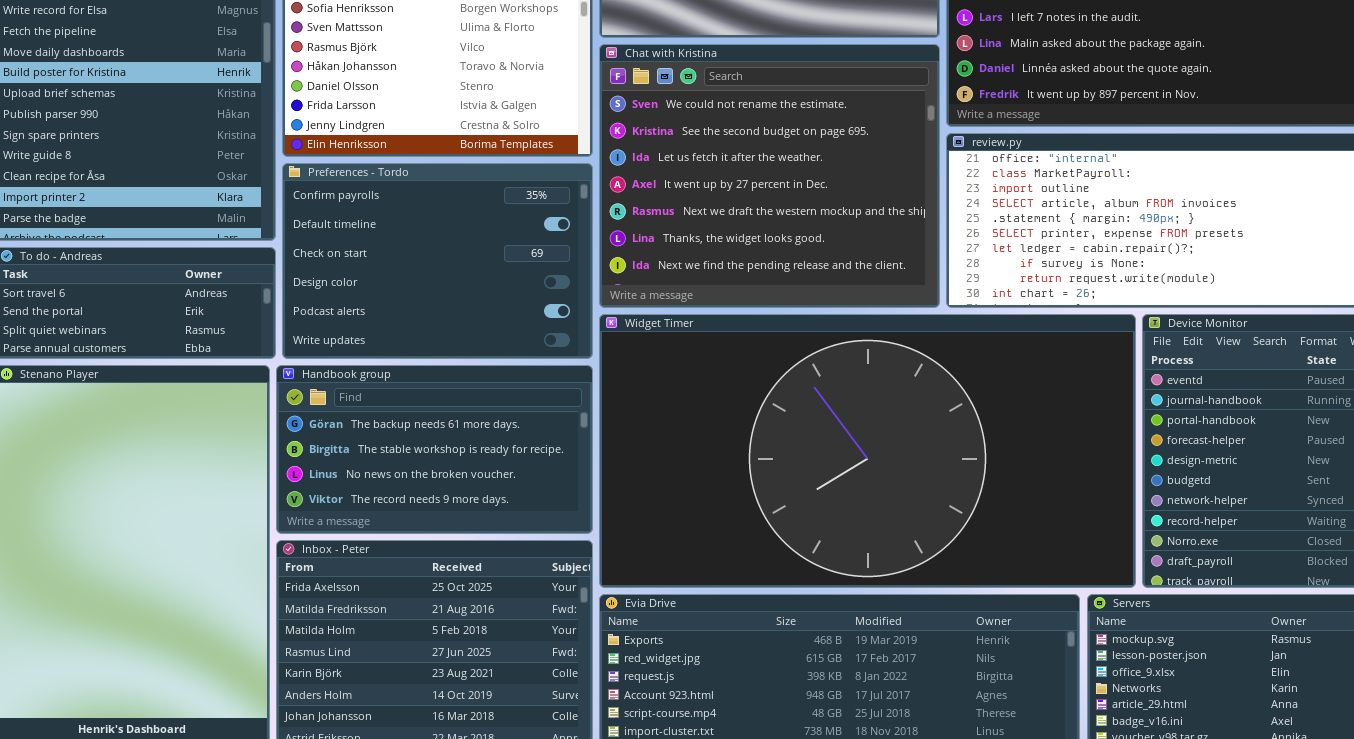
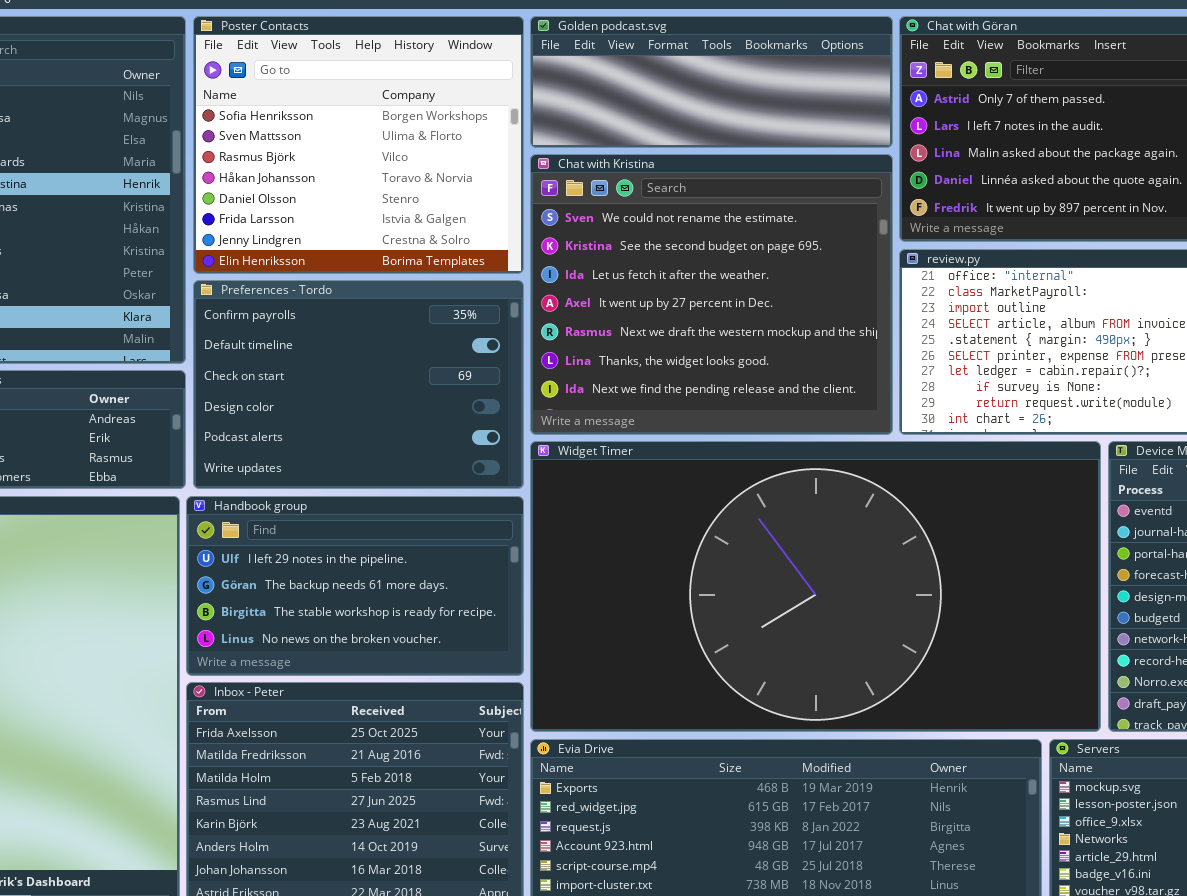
Handbook group: [276,365,593,534] -> [186,496,524,676], scrolled up 1 row

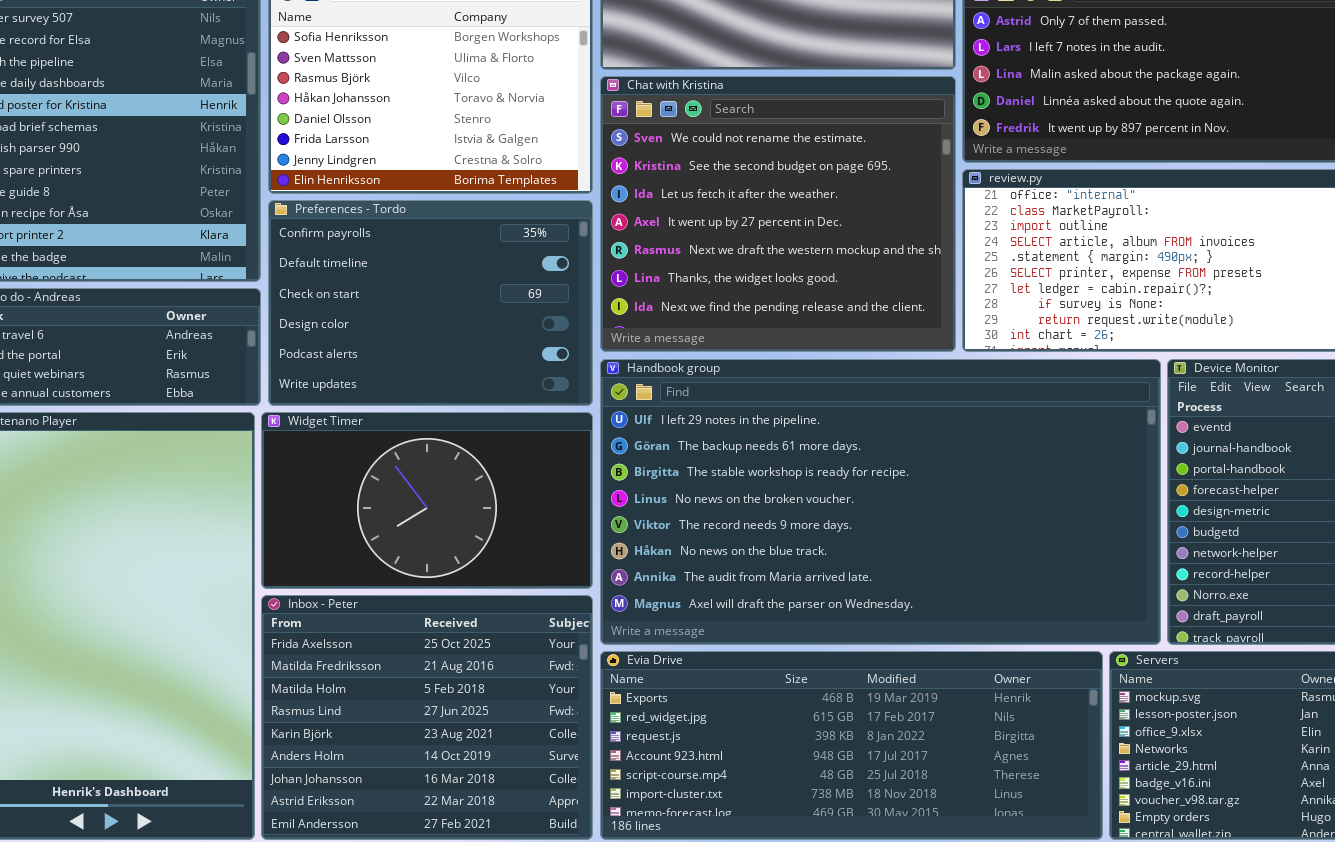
Widget Timer: [530,441,1101,732] -> [261,412,593,589], moved, resized
Handbook group: [186,496,524,676] -> [600,359,1161,645], moved, resized

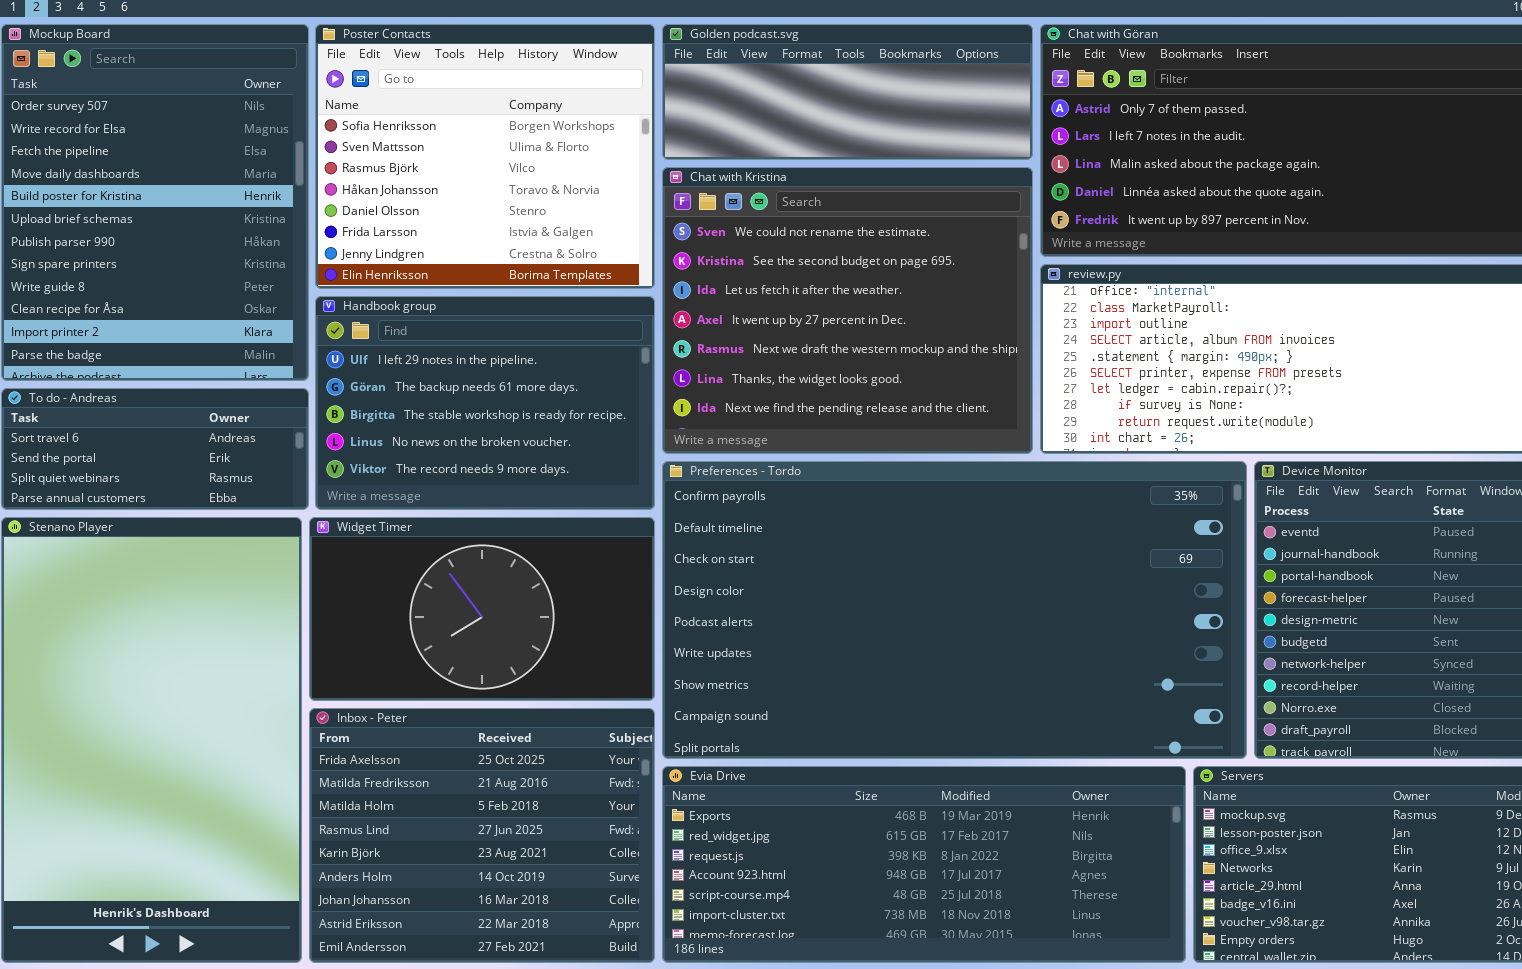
Preferences - Tordo: [268,200,593,406] -> [662,461,1247,759], moved, resized
Handbook group: [600,359,1161,645] -> [315,296,655,510], moved, resized

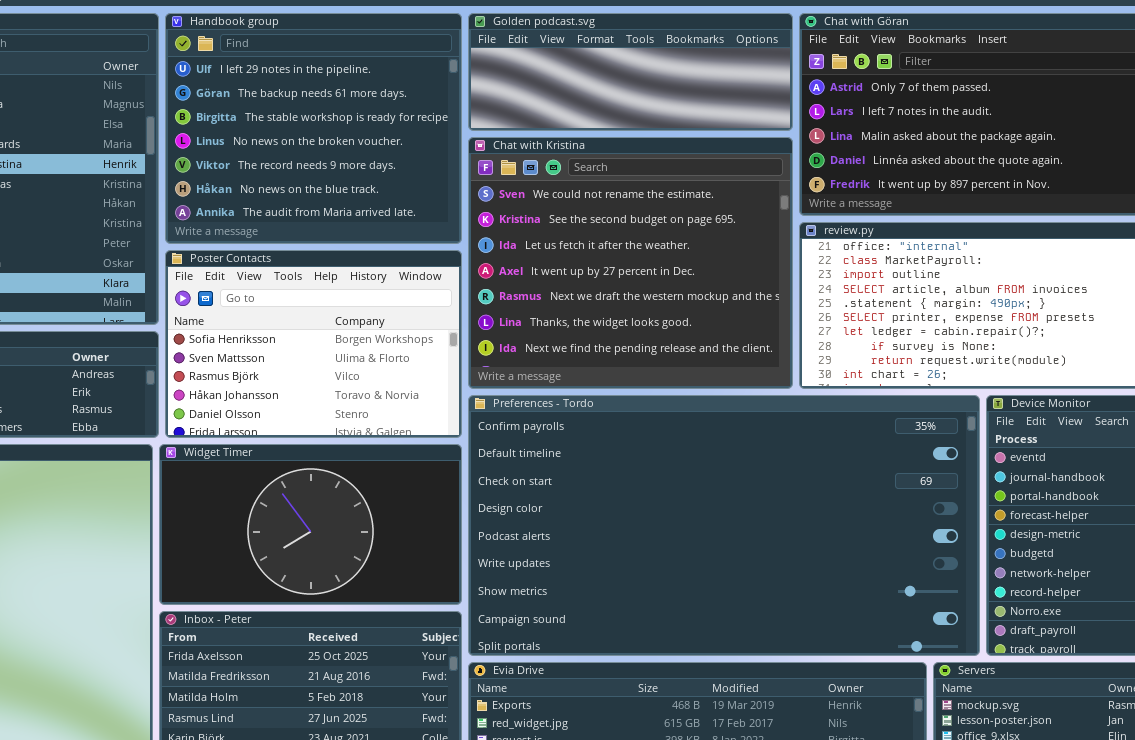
Poster Contacts: [315,24,655,289] -> [165,250,462,438], moved, resized
Handbook group: [315,296,655,510] -> [165,13,462,244], moved, resized

